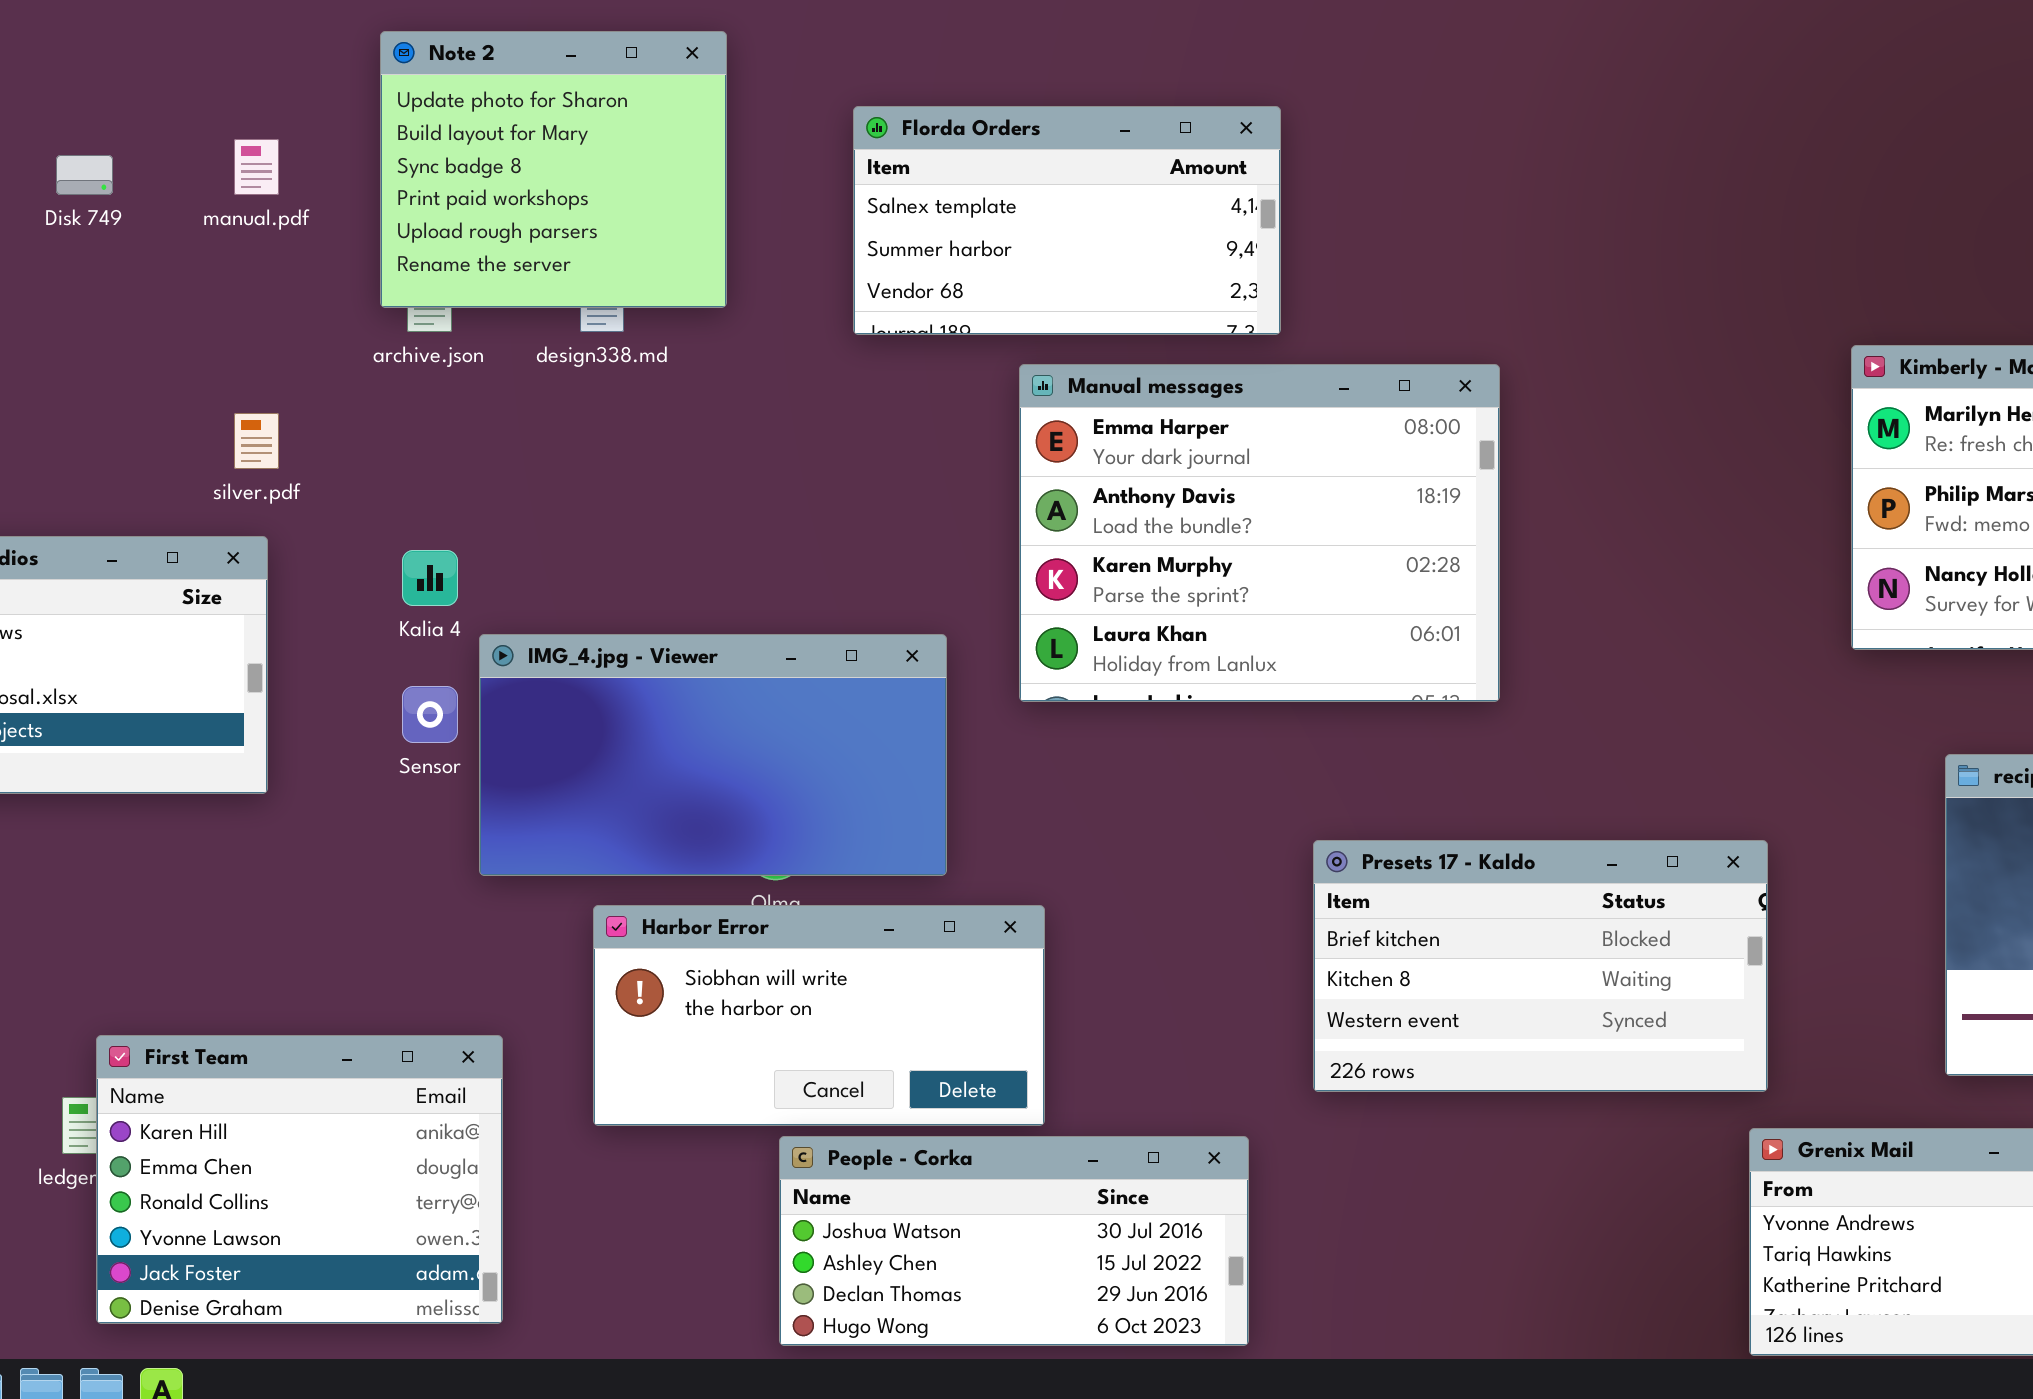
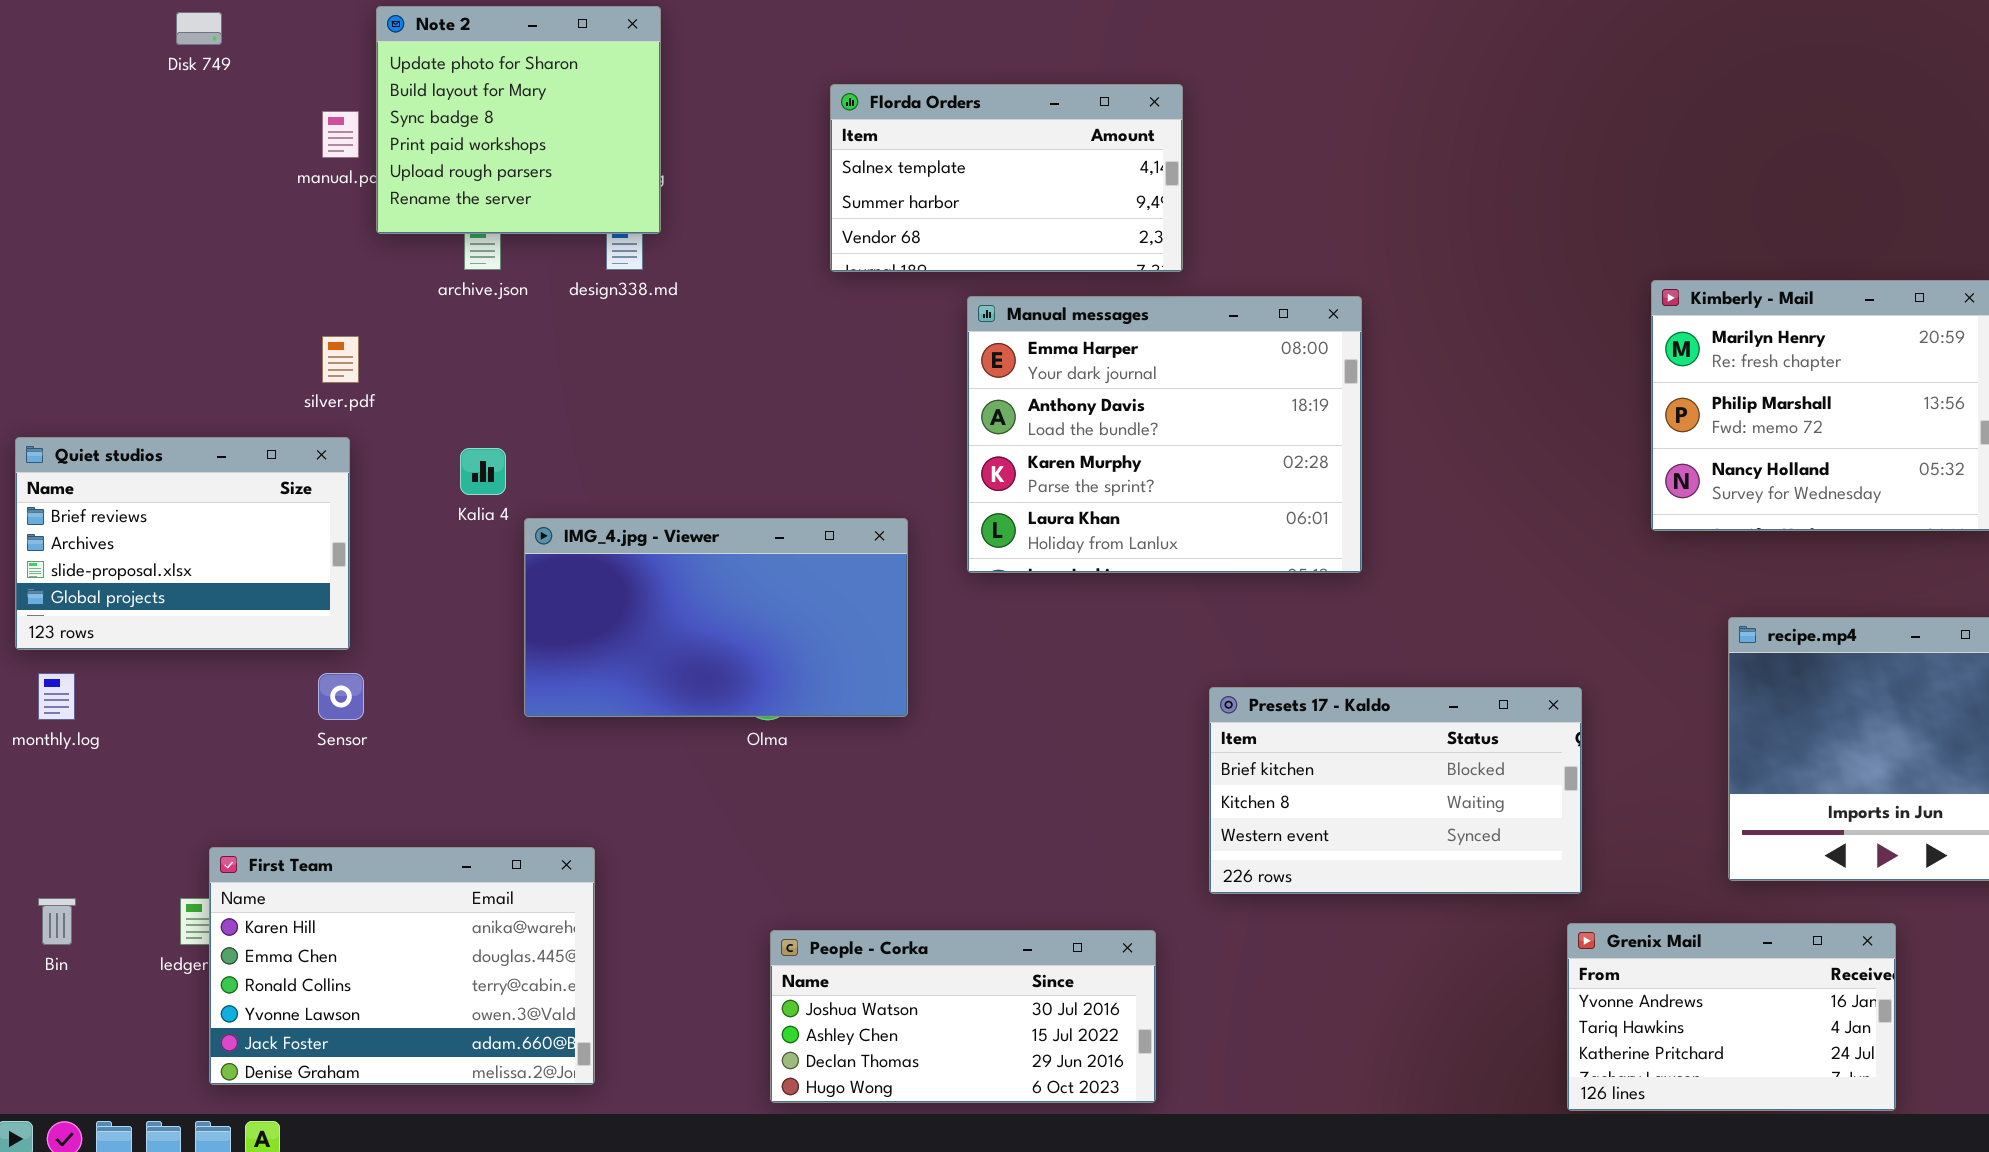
Note 2: [380,31,727,308] -> [376,6,661,234], moved
Disk 749: [56,155,113,195] -> [176,12,222,45], moved
Sensor: [402,686,458,743] -> [318,673,364,720], moved
Harbor Error: [593,905,1045,1126] -> none, closed
First Team: [96,1035,503,1324] -> [209,847,595,1085], resized

